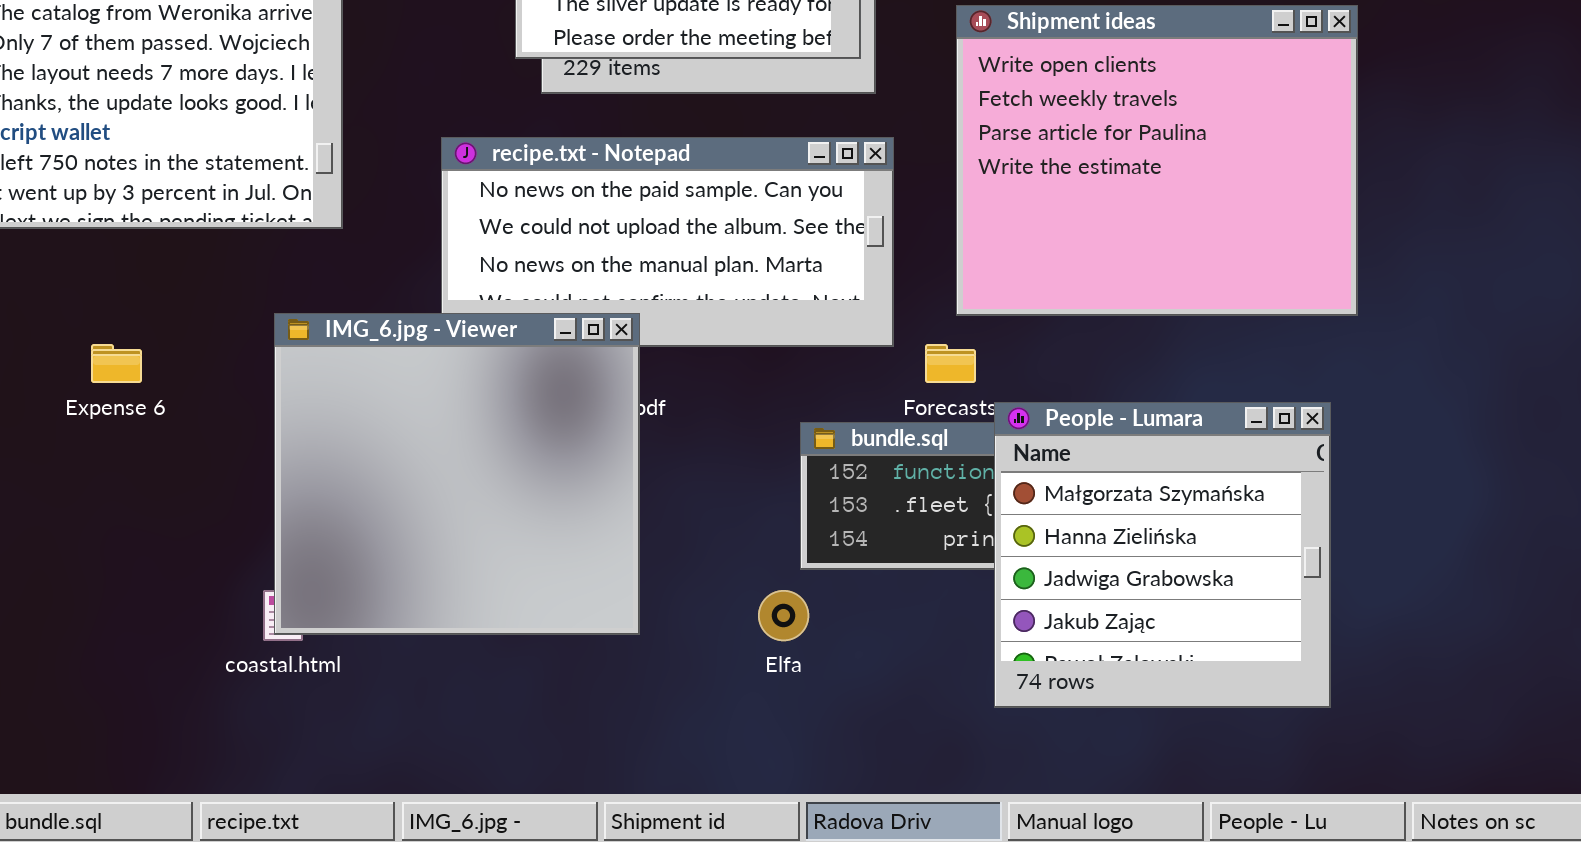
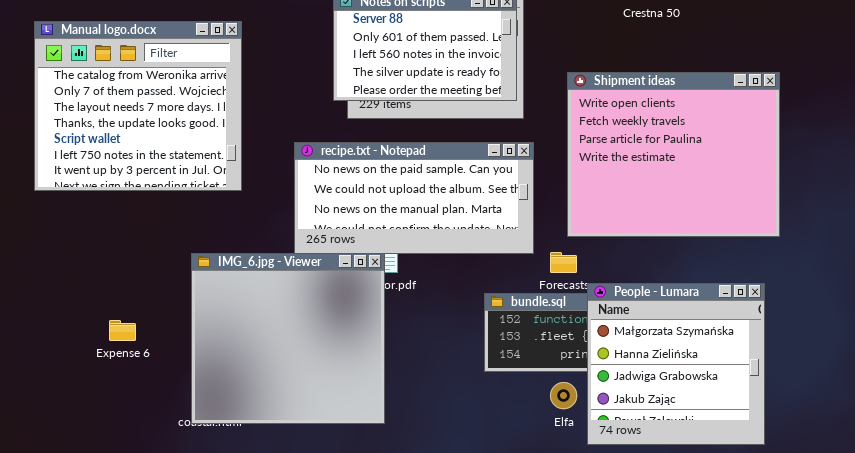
IMG_6.jpg - Viewer: [274,313,640,635] -> [191,253,385,424], moved
Expense 6: [91,344,142,383] -> [109,320,136,341], moved
Elfa: [758,590,809,641] -> [550,382,577,409], moved

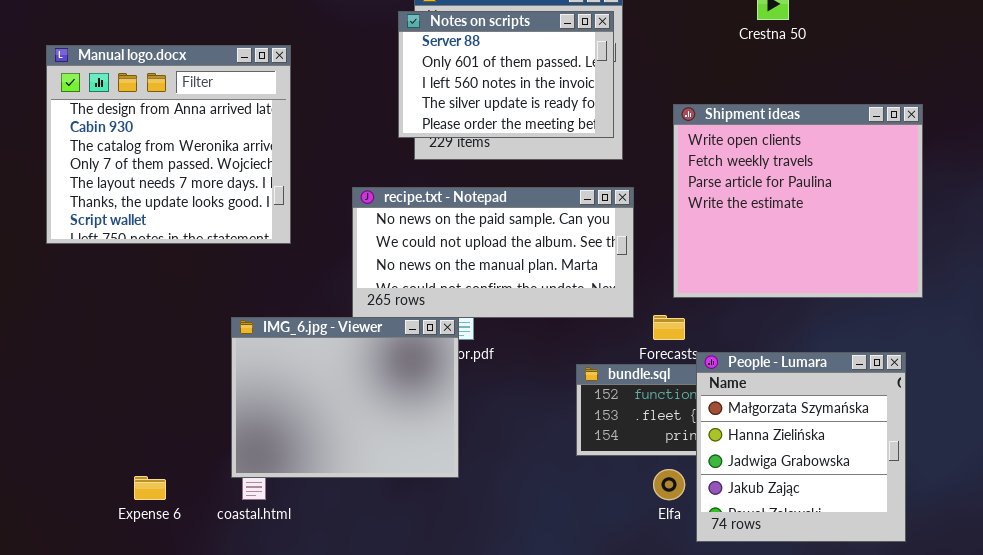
Manual logo.docx: [34,21,242,191] -> [46,45,291,244], scrolled up 2 rows
IMG_6.jpg - Viewer: [191,253,385,424] -> [231,317,459,478], resized
Expense 6: [109,320,136,341] -> [134,476,166,500], moved

